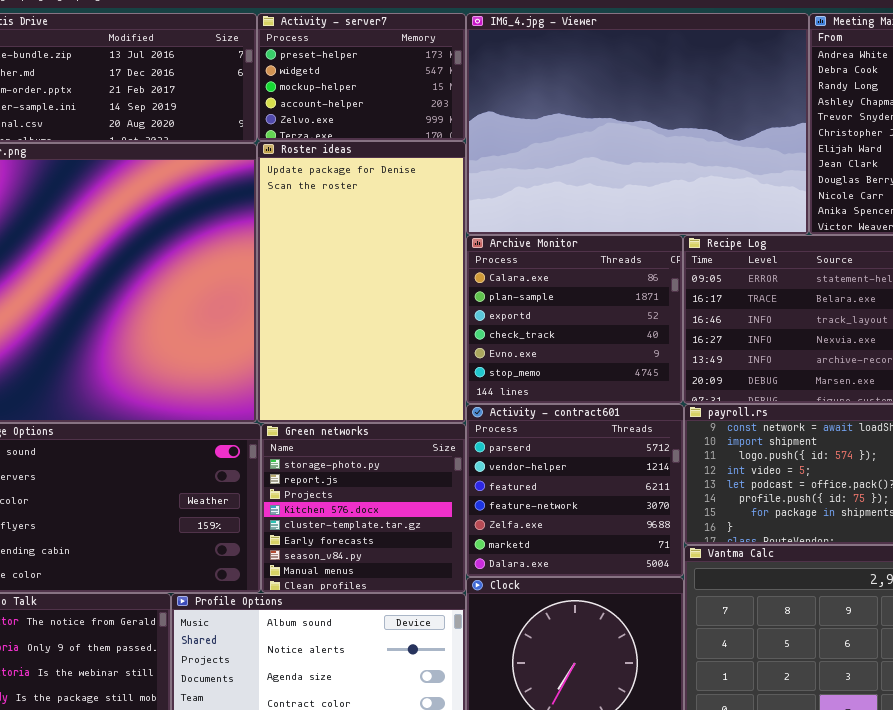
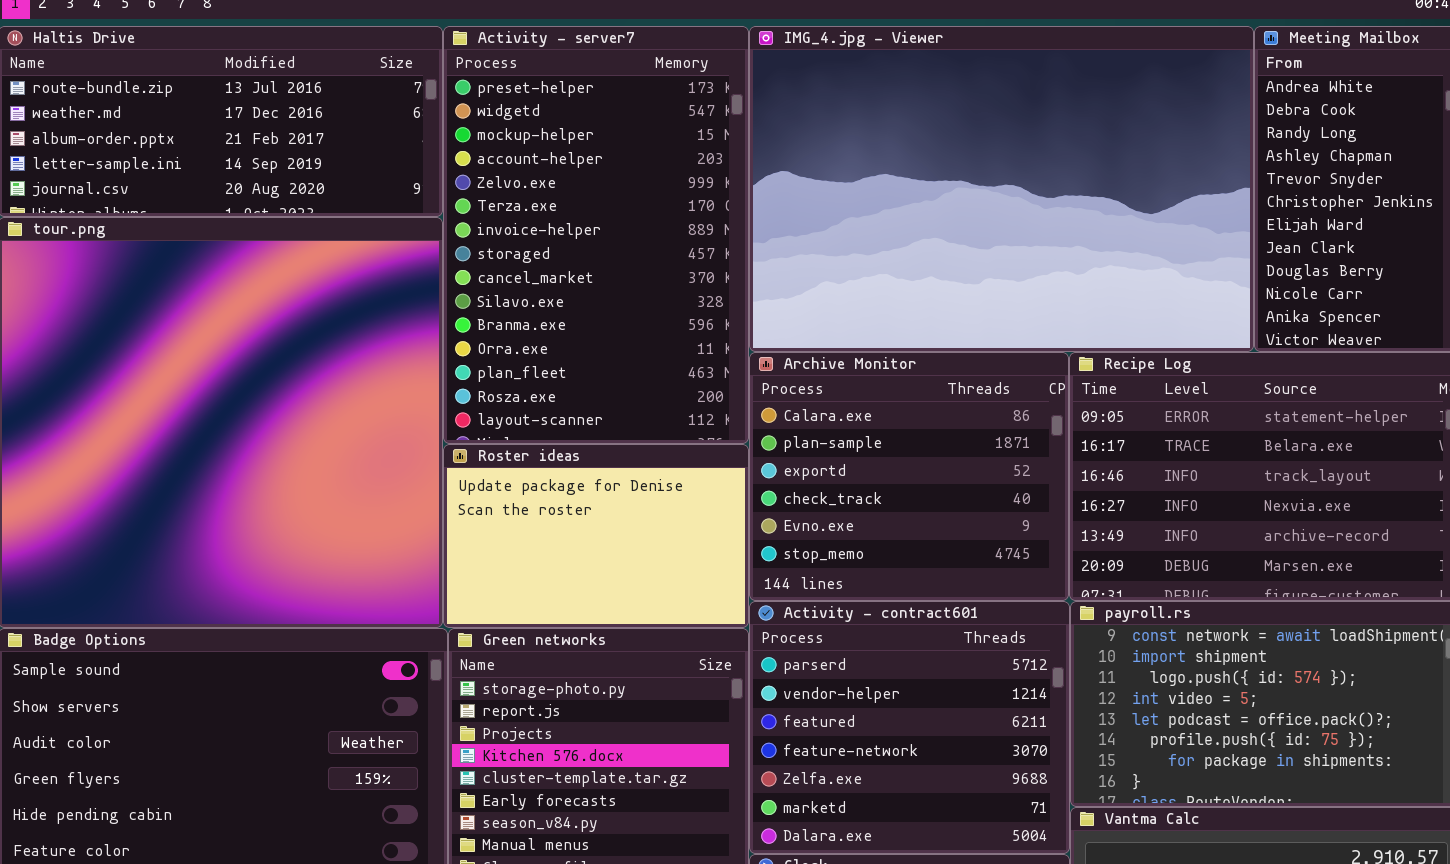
Activity - server7: [257,13,466,141] -> [443,26,749,444], resized
Roster ideas: [257,141,466,423] -> [443,444,749,628], resized

